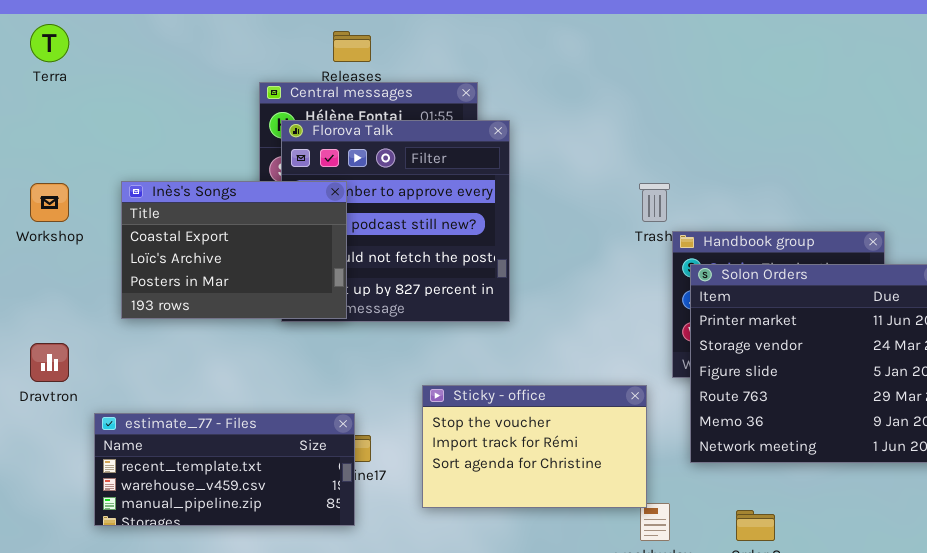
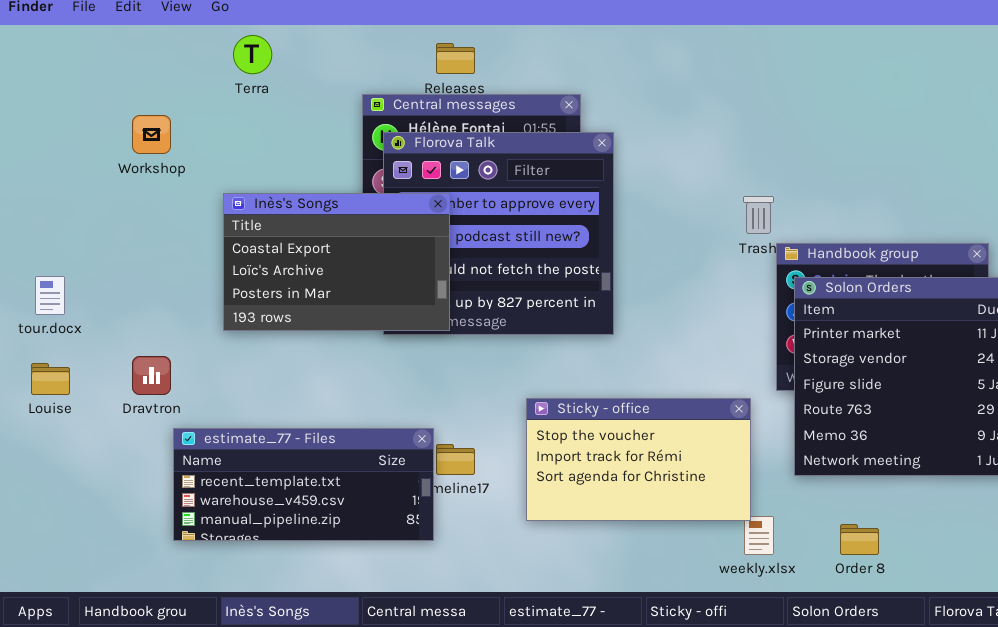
Terra: [30,24,69,62] -> [233,35,272,74], moved
Workshop: [30,183,69,222] -> [132,115,171,154], moved
estimate_77 - Files: [94,413,355,526] -> [173,428,434,541], moved

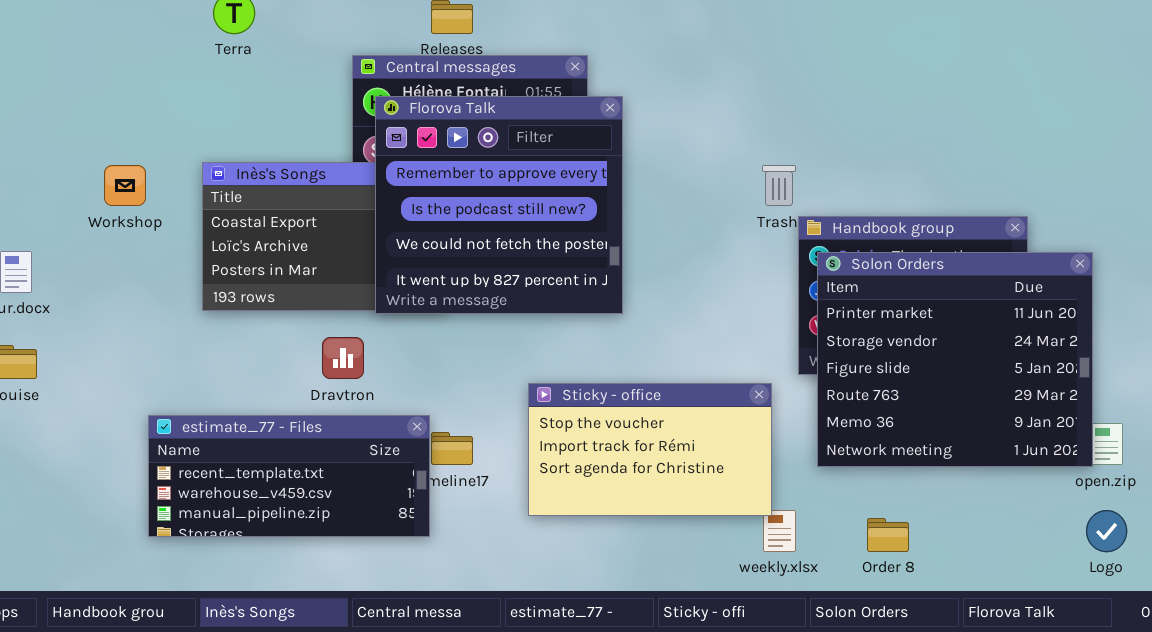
Workshop: [132,115,171,154] -> [104,165,146,206], moved
Florova Talk: [383,132,614,335] -> [375,96,623,314], raised
Dravtron: [132,356,171,395] -> [322,337,364,379], moved

